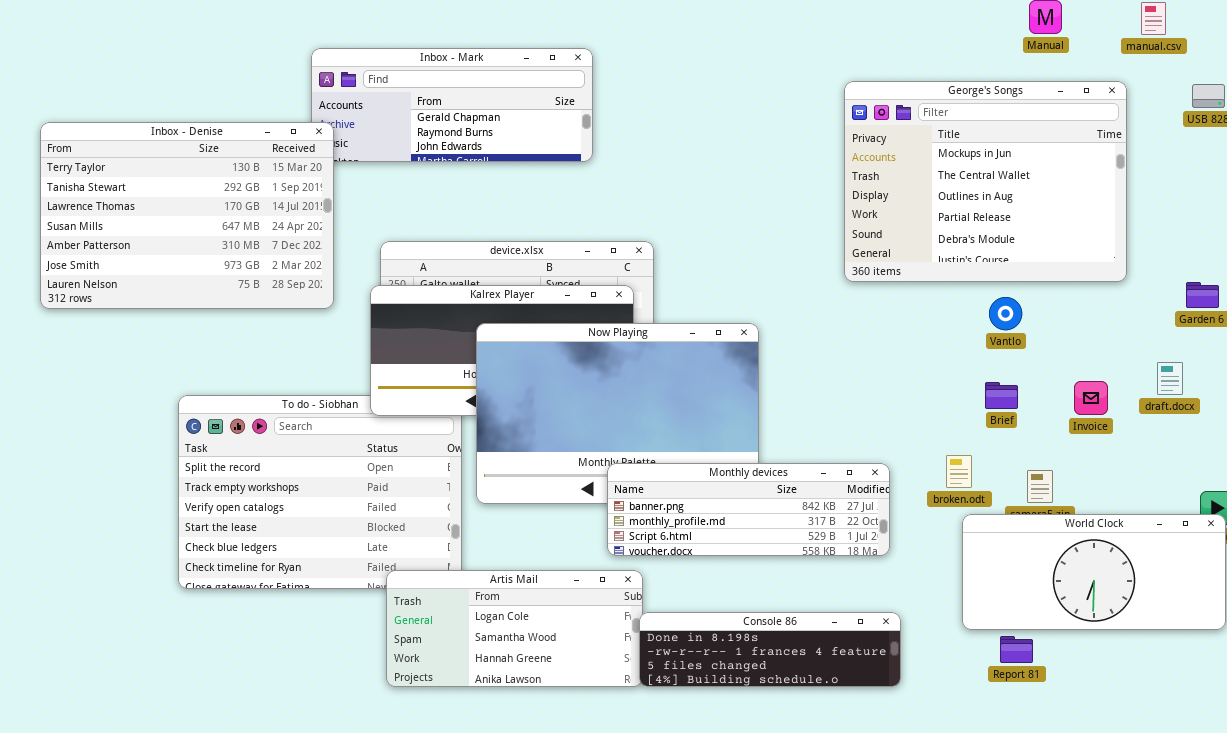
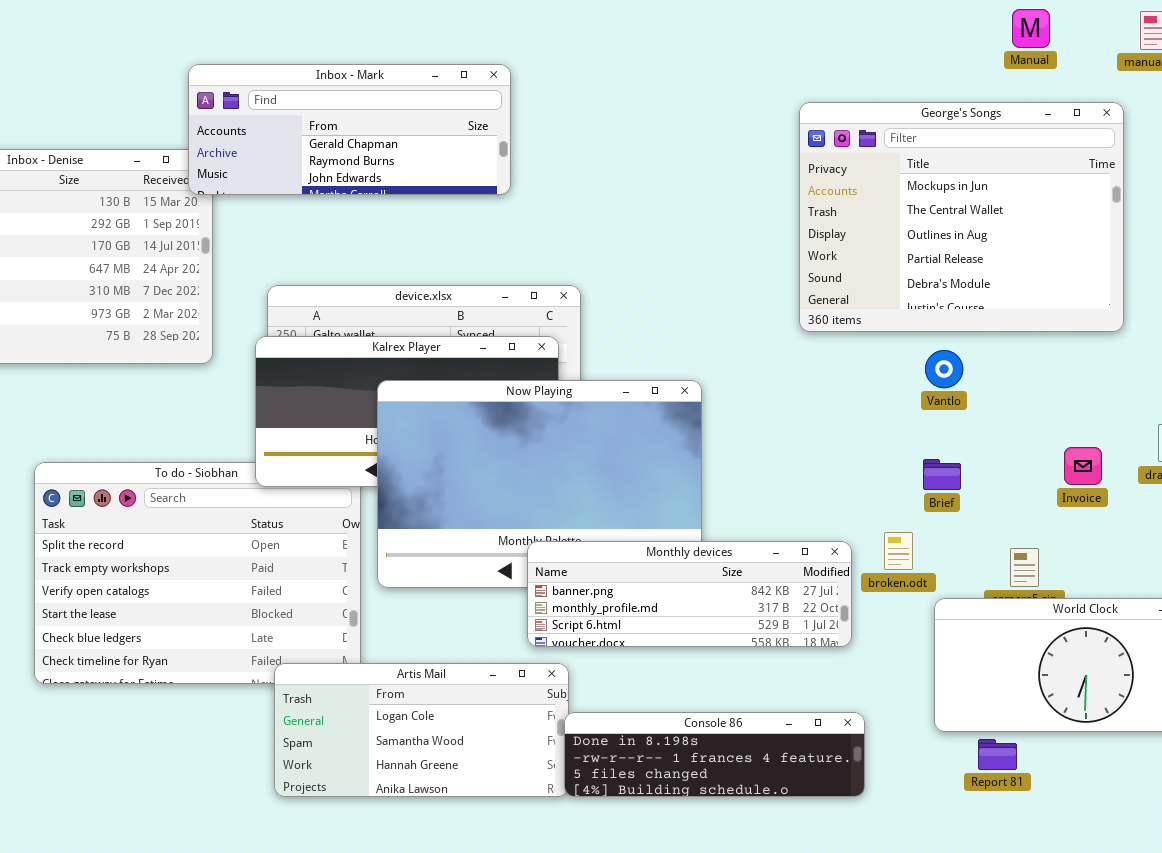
Inbox - Mark: [311,48,593,162] -> [188,64,511,195], raised
Vantlo: [989,297,1022,330] -> [925,350,963,388], moved
Brief: [985,382,1018,409] -> [923,459,961,490], moved
broken.odt: [946,455,972,488] -> [884,532,913,570], moved

